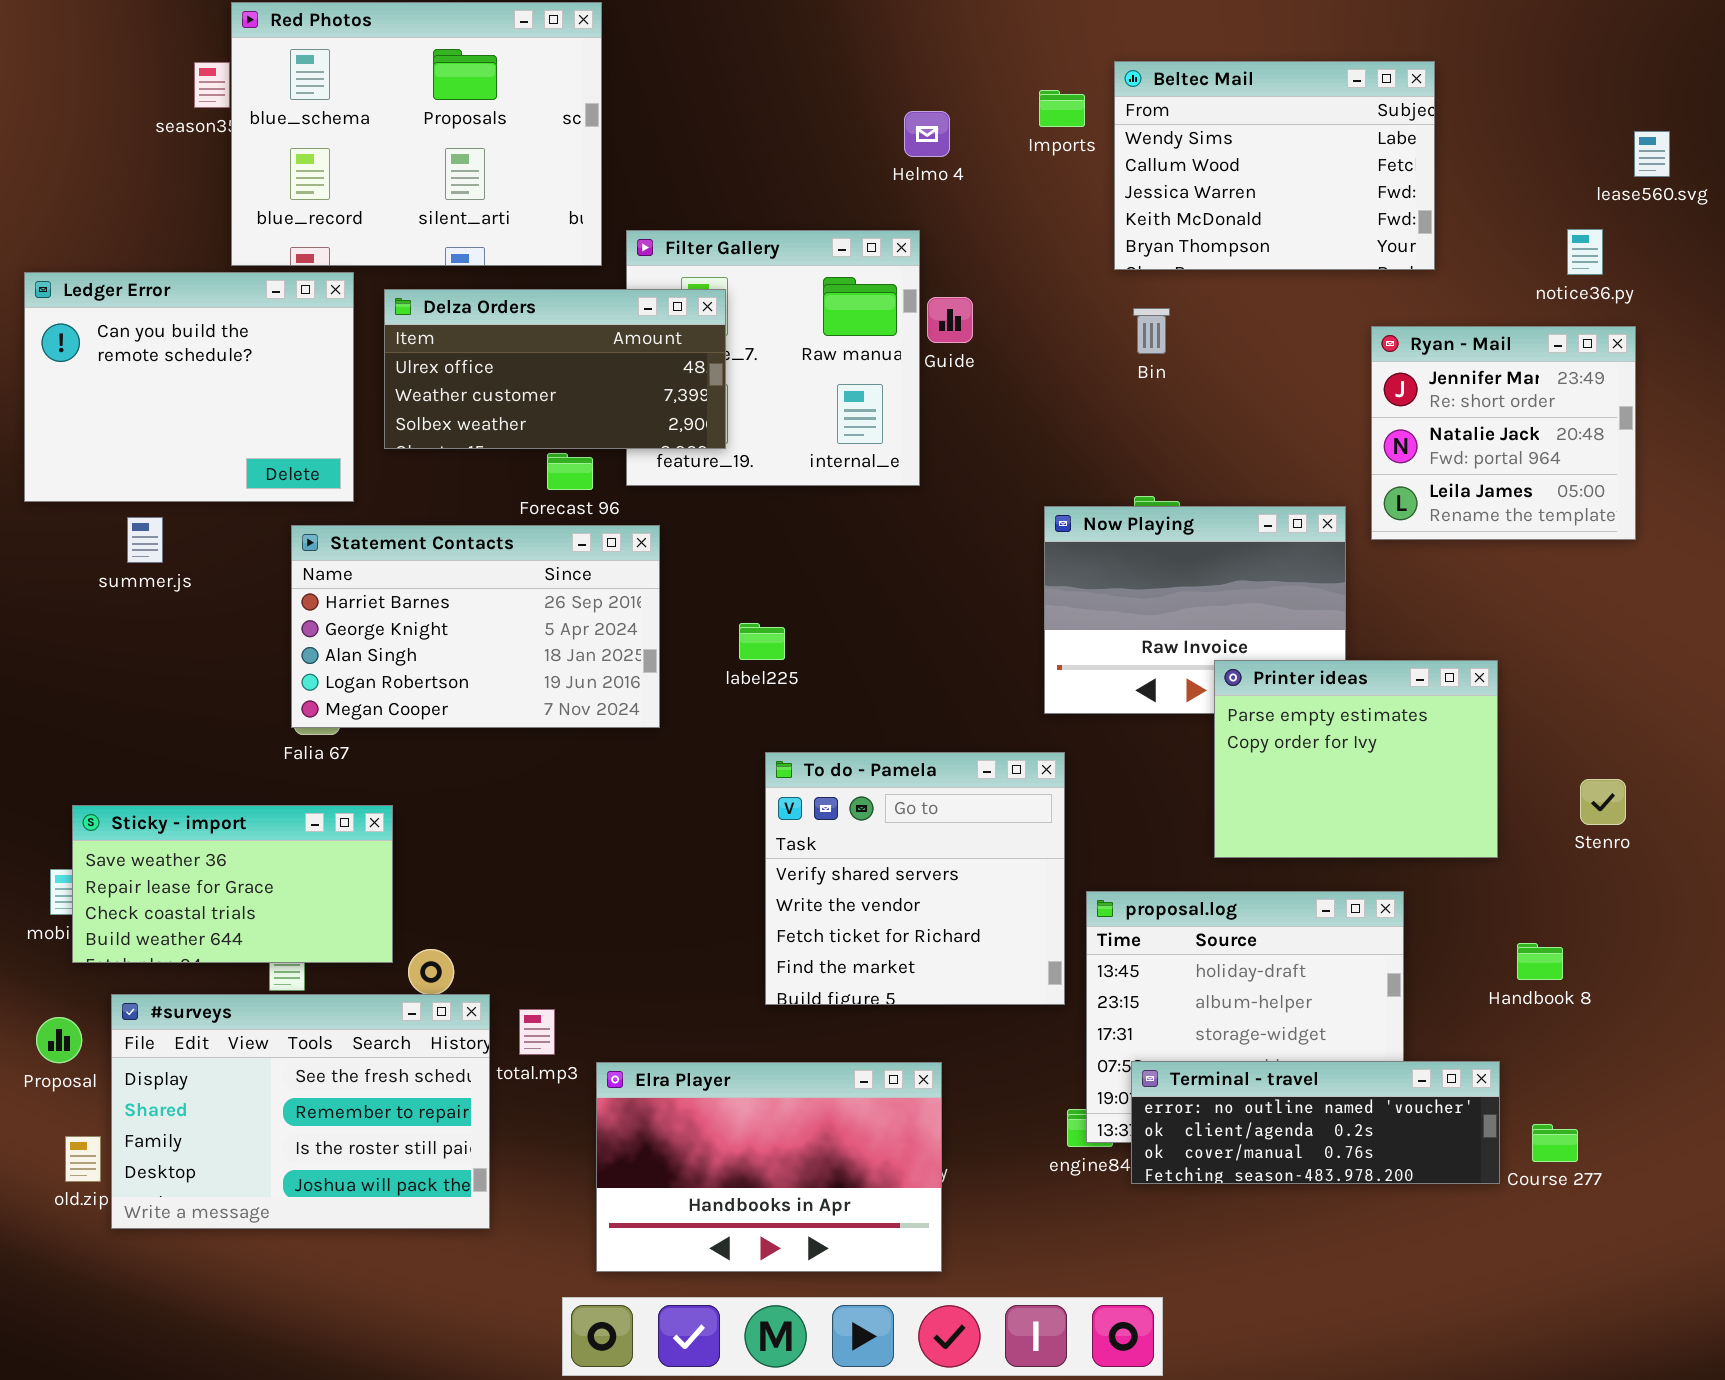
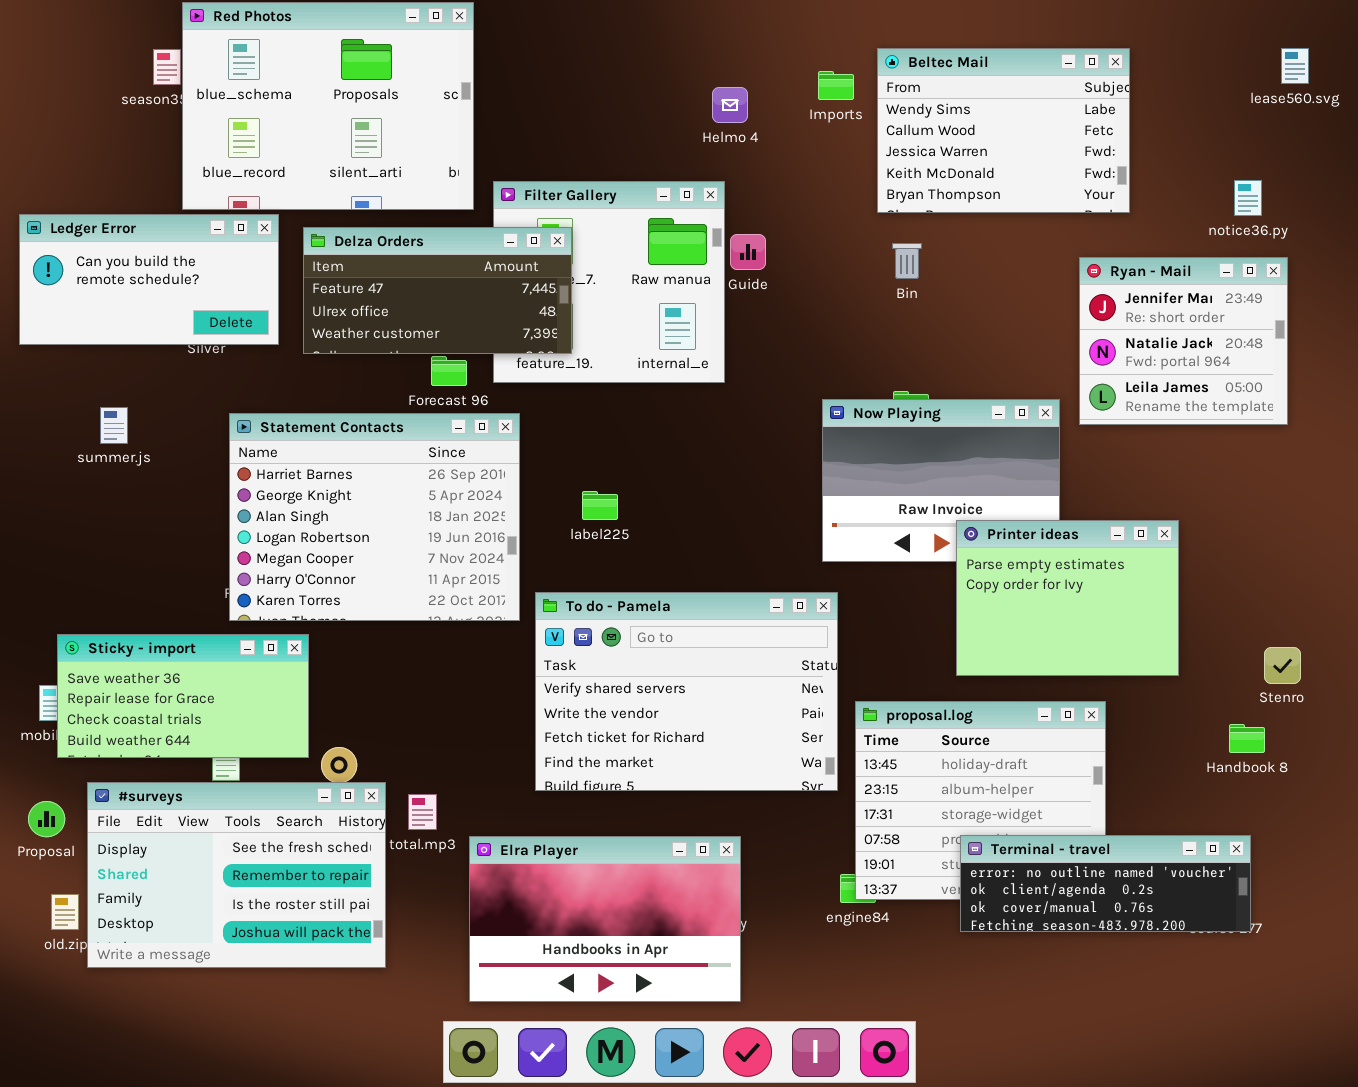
lease560.svg: [1634,131,1670,177] -> [1281,48,1309,84], moved
Ledger Error: [24,272,354,502] -> [19,214,279,345], resized
Delza Orders: [384,289,726,449] -> [303,227,572,354], scrolled up 1 row
Statement Contacts: [291,525,660,728] -> [229,413,520,621], resized
To do - Pamela: [765,752,1065,1005] -> [535,592,838,791], resized
Stenro: [1580,779,1626,825] -> [1264,647,1301,684], moved
Handbook 8: [1517,943,1563,980] -> [1229,724,1265,753], moved
Terminal - travel: [1131,1061,1500,1184] -> [960,835,1251,932], moved

